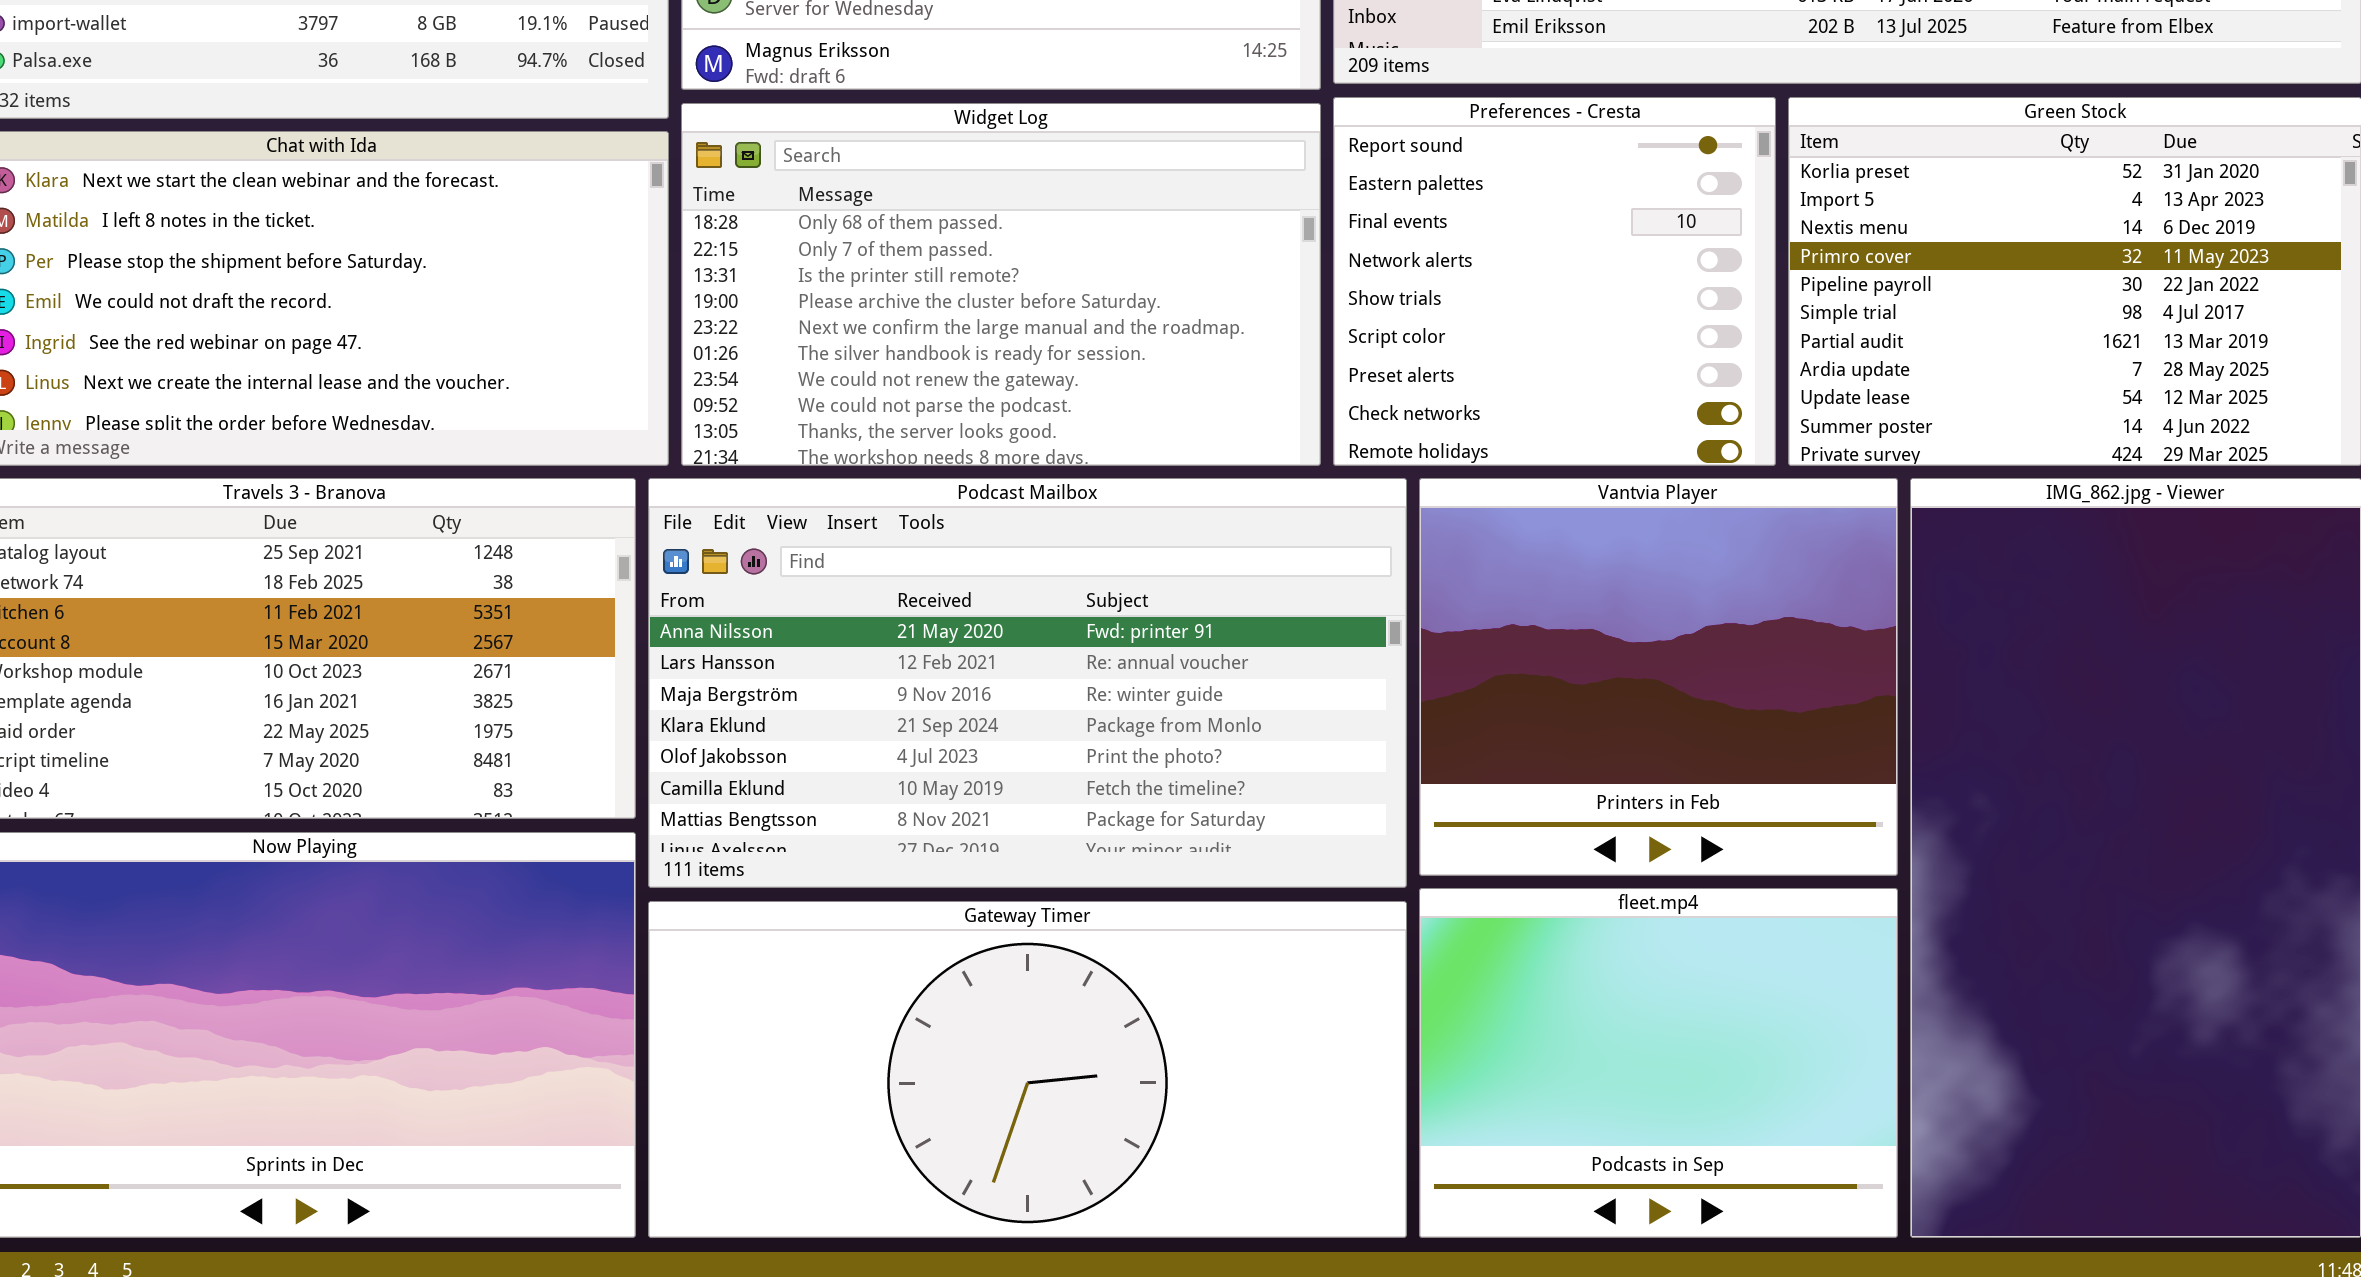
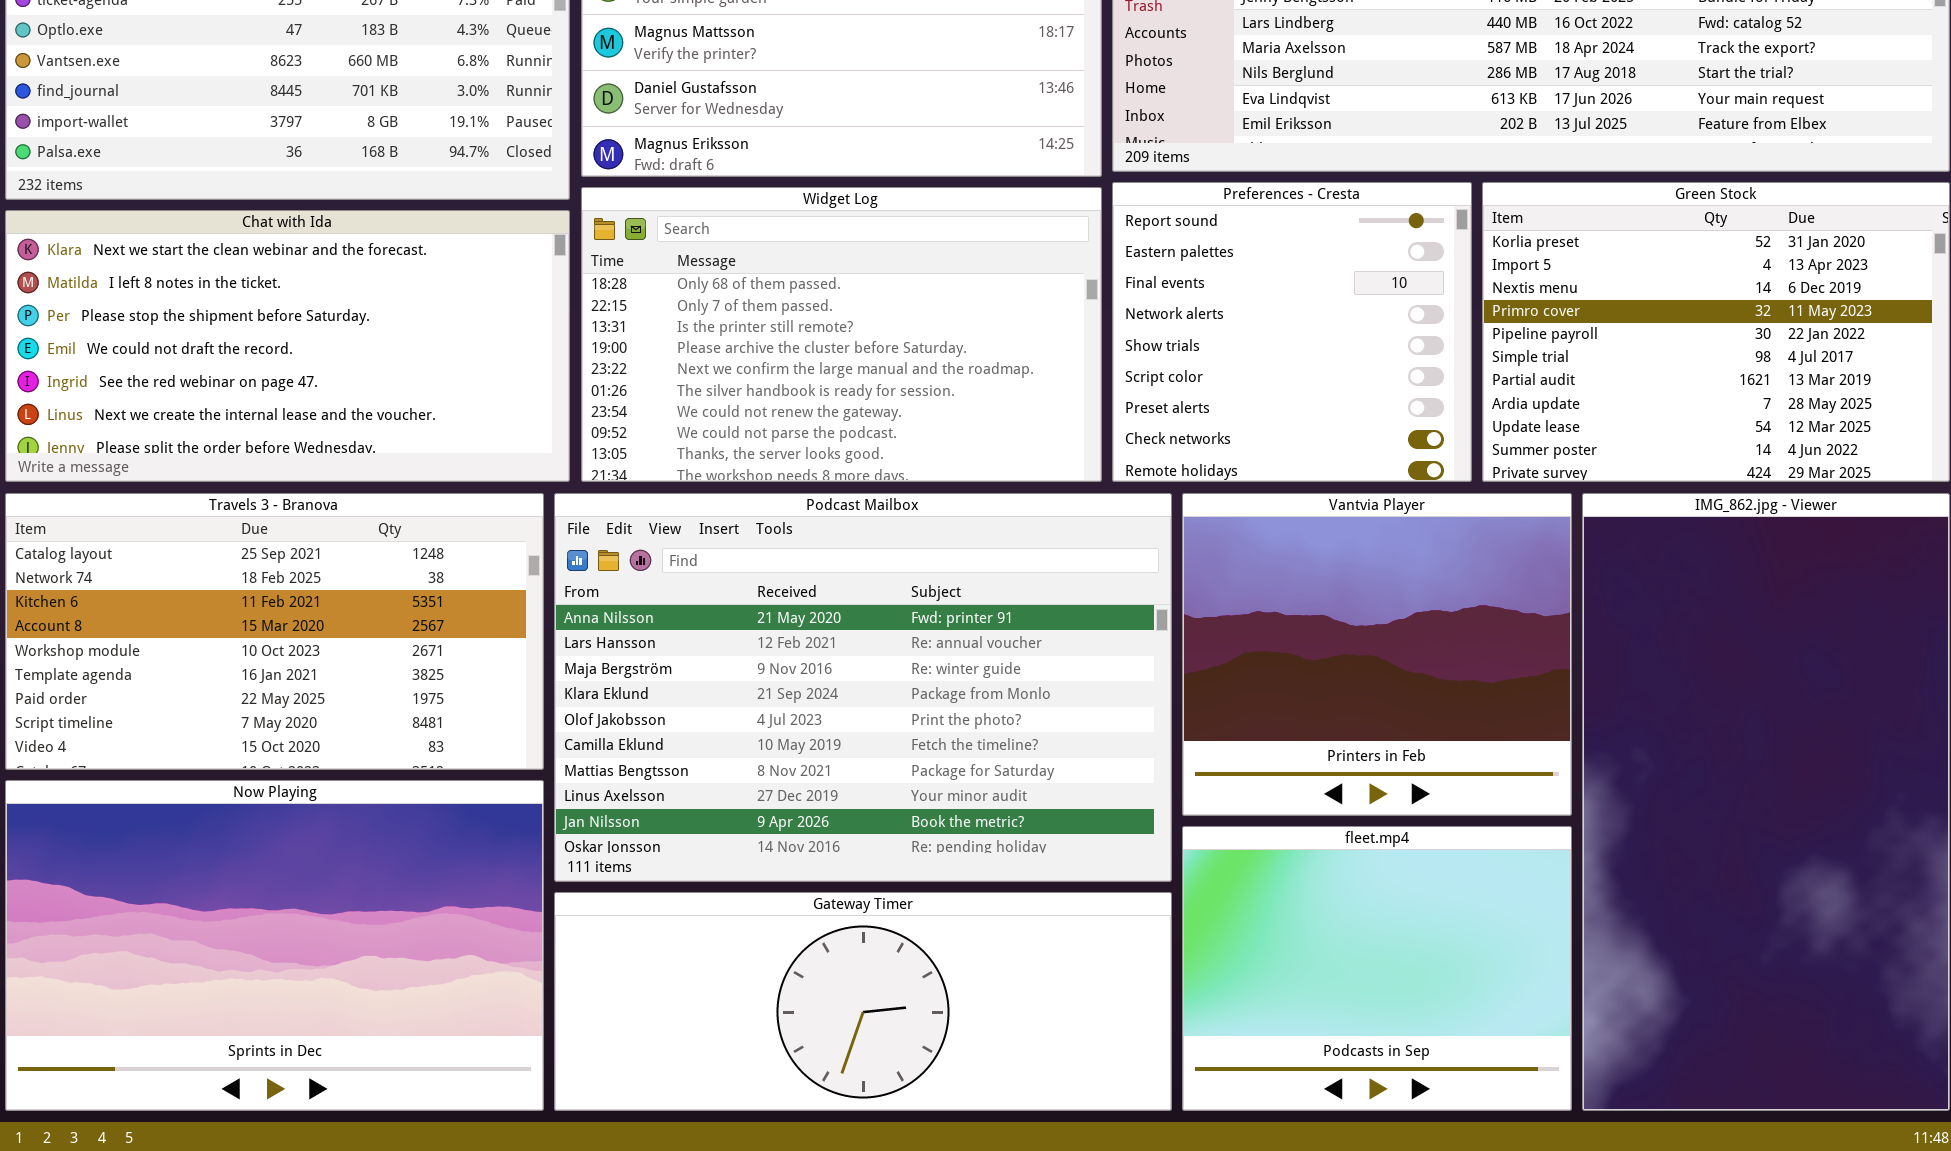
Podcast Mailbox: [648,478,1407,888] -> [554,493,1172,882], resized
Gateway Timer: [648,901,1407,1238] -> [554,892,1172,1111], resized

